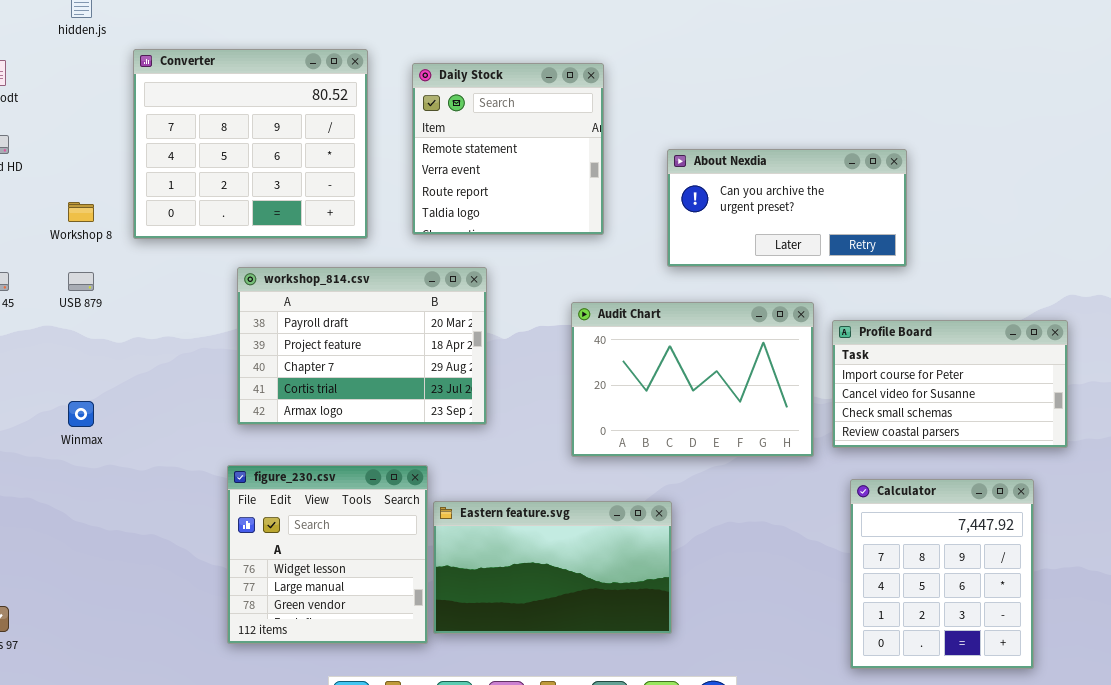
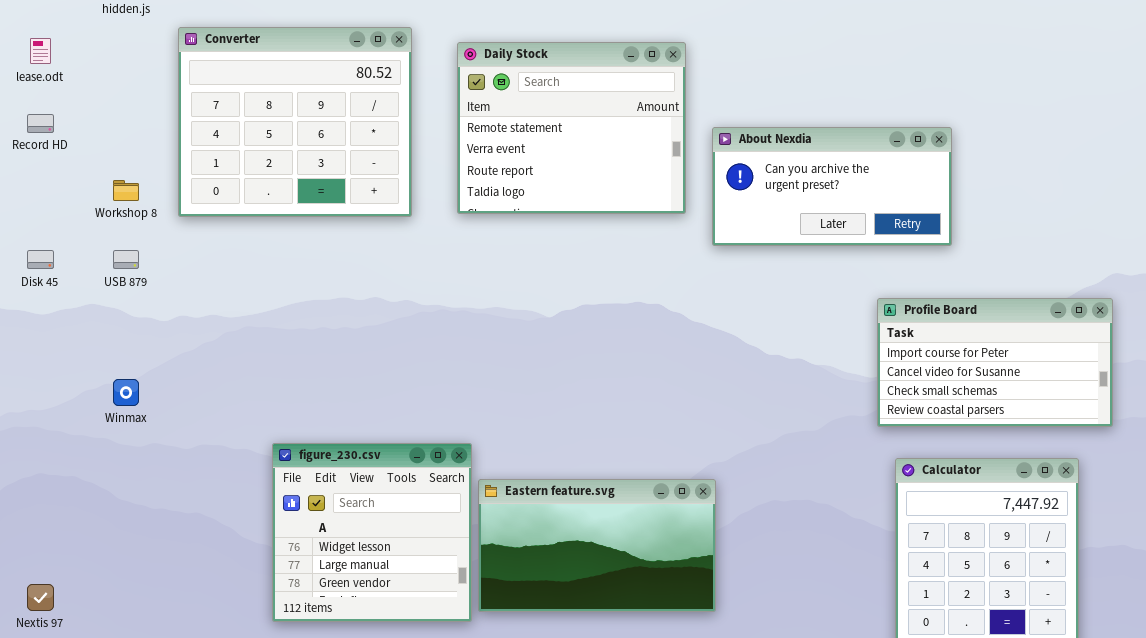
Daily Stock: [412,63,604,235] -> [457,42,686,214], resized
workshop_814.csv: [237,267,487,425] -> none, closed
Audit Chart: [571,302,814,457] -> none, closed

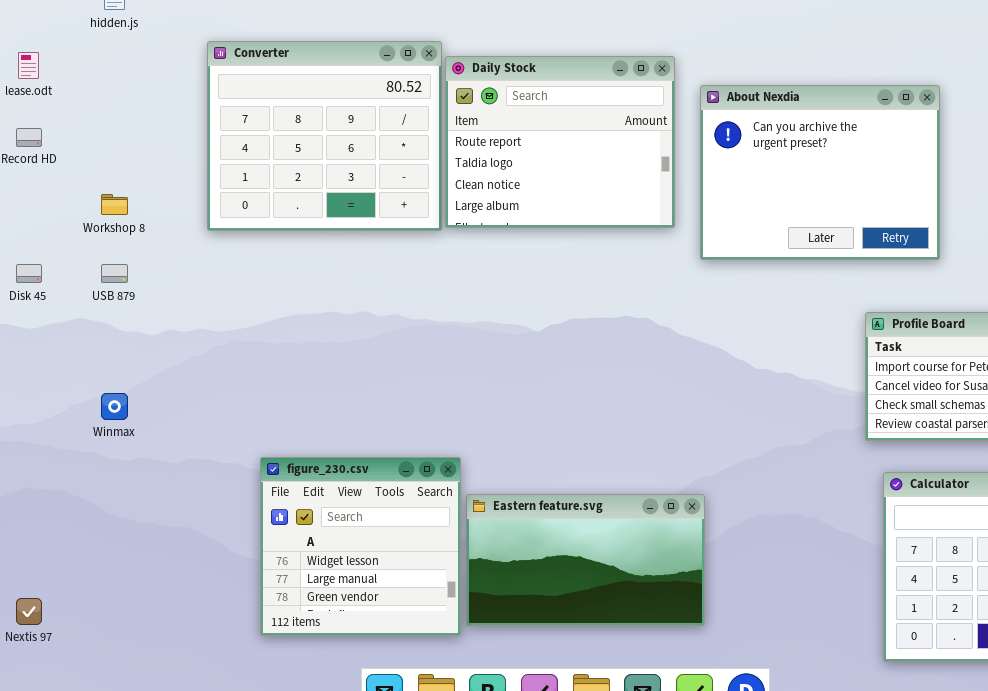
Converter: [178,27,412,217] -> [207,41,442,231], moved
Daily Stock: [457,42,686,214] -> [445,56,675,228], scrolled down 2 rows
About Nexdia: [712,127,952,246] -> [700,85,940,260], resized

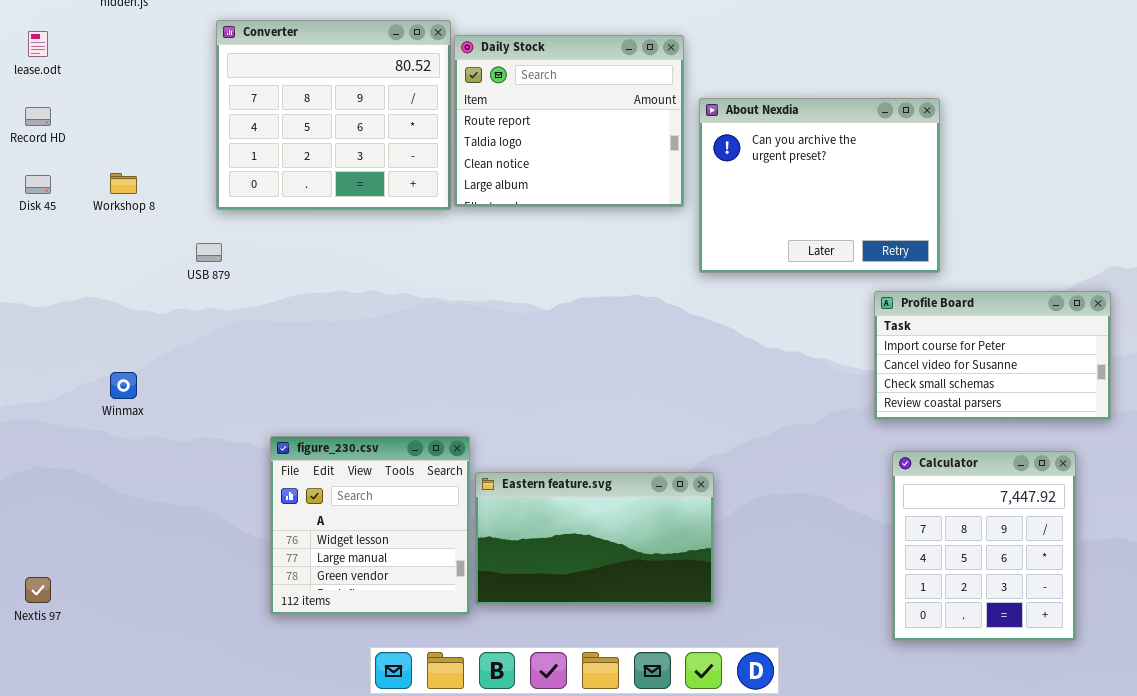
About Nexdia: [700,85,940,260] -> [699,98,940,273], moved
Disk 45: [16,264,42,283] -> [25,175,51,194], moved
USB 879: [101,264,128,283] -> [196,243,222,262], moved

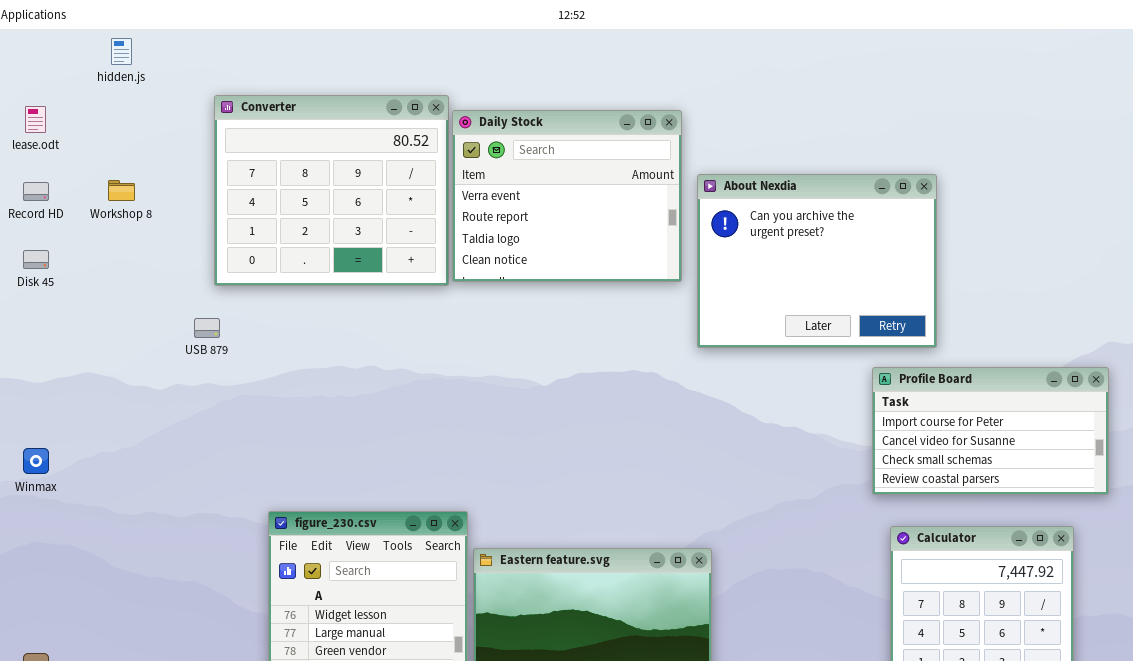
Daily Stock: [454,35,684,207] -> [452,110,682,282], scrolled up 1 row
Workshop 8: [110,173,137,194] -> [108,180,135,201], moved
Winmax: [110,372,137,399] -> [23,448,49,474], moved

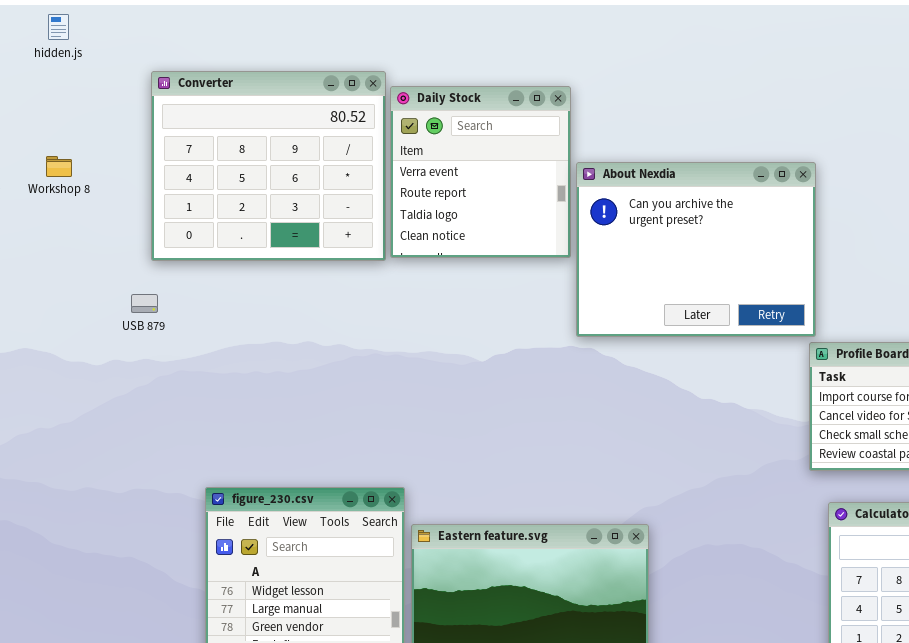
Daily Stock: [452,110,682,282] -> [390,86,571,258], resized
About Nexdia: [697,174,937,348] -> [576,162,816,337], moved

